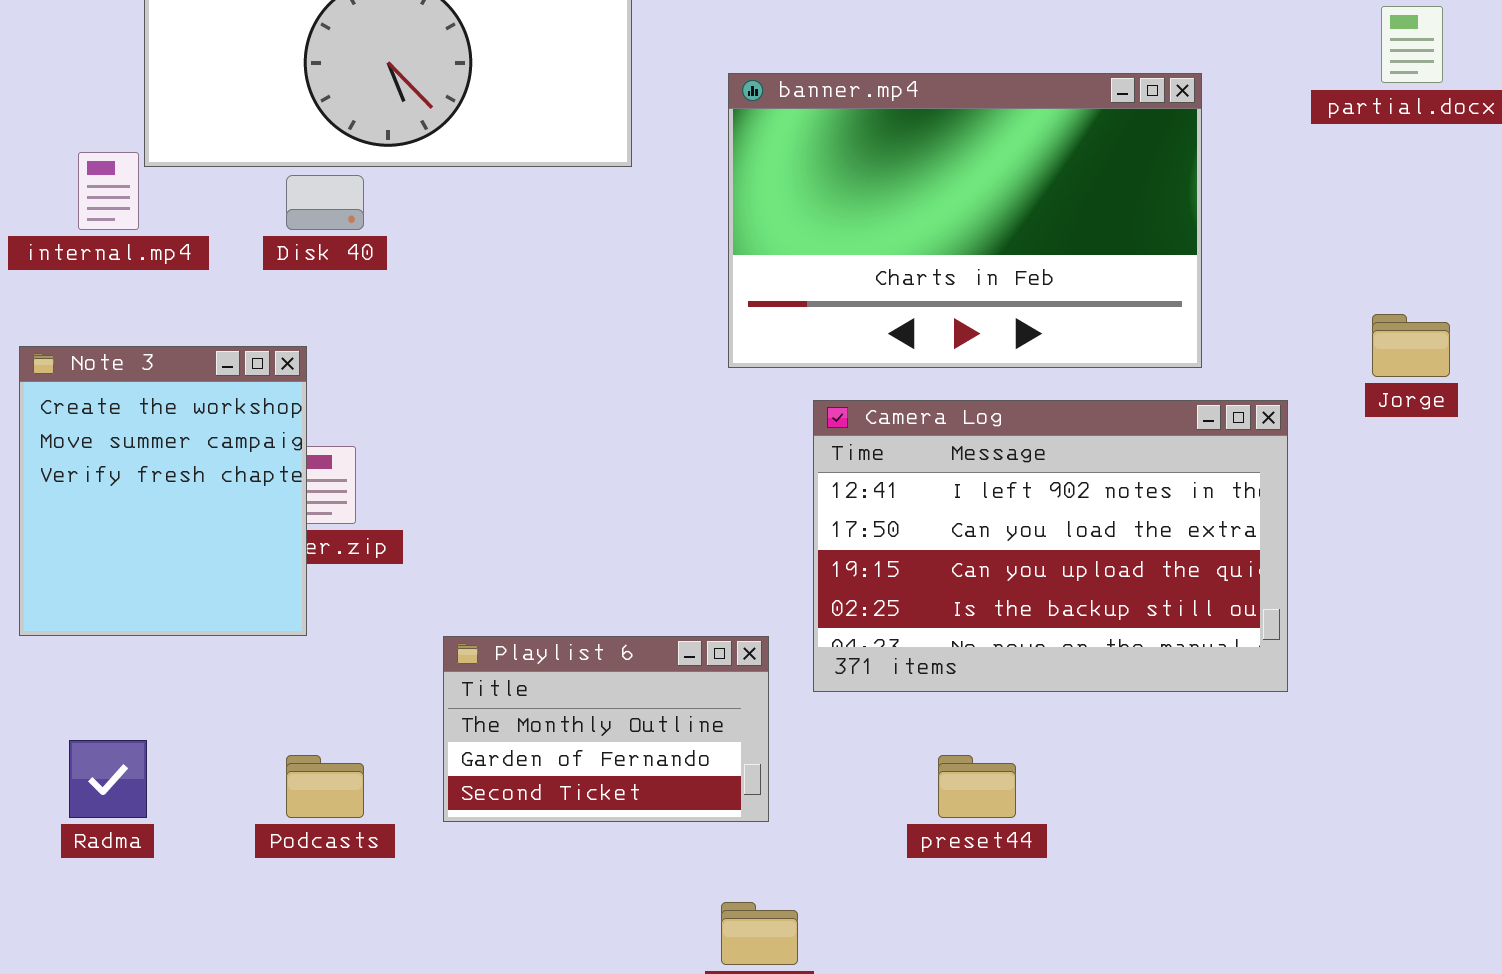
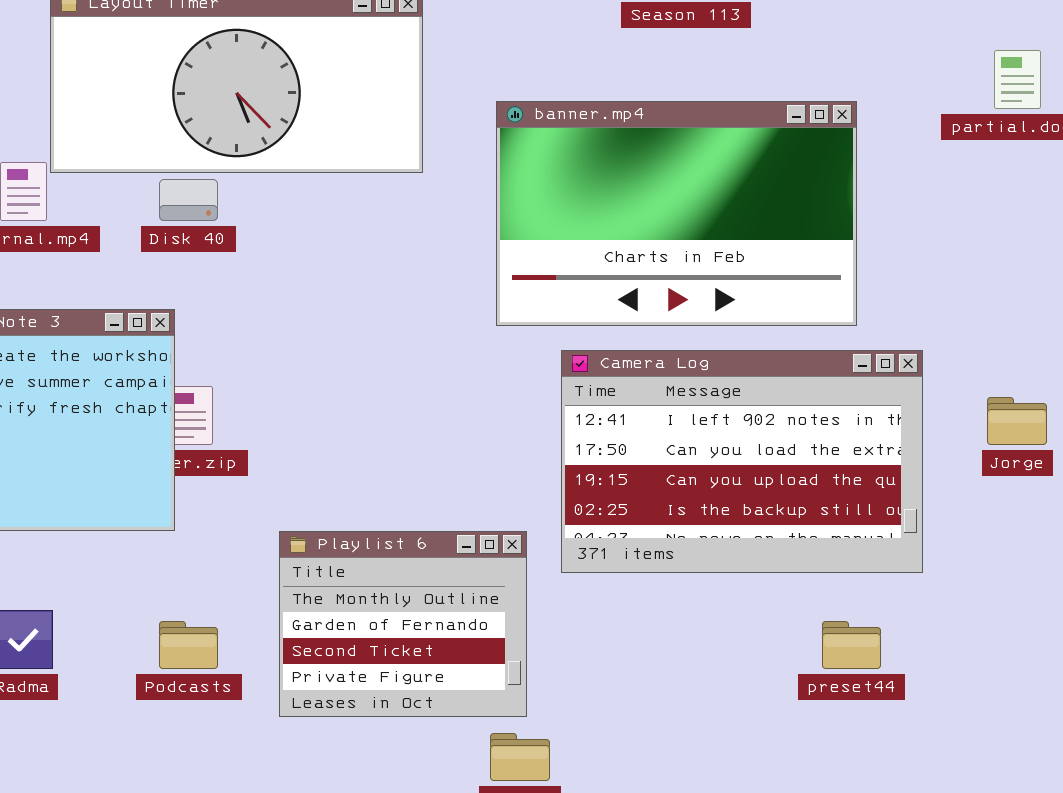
Jorge: [1372,314,1450,377] -> [987,397,1047,445], moved
Playlist 6: [443,636,769,822] -> [279,531,527,717], resized
preset44: [938,755,1016,818] -> [822,621,881,669], moved

